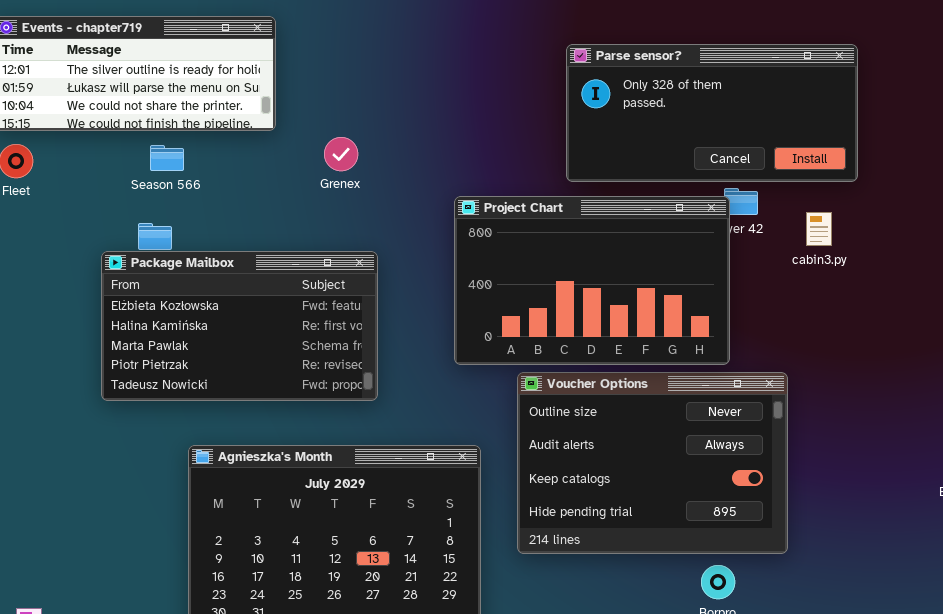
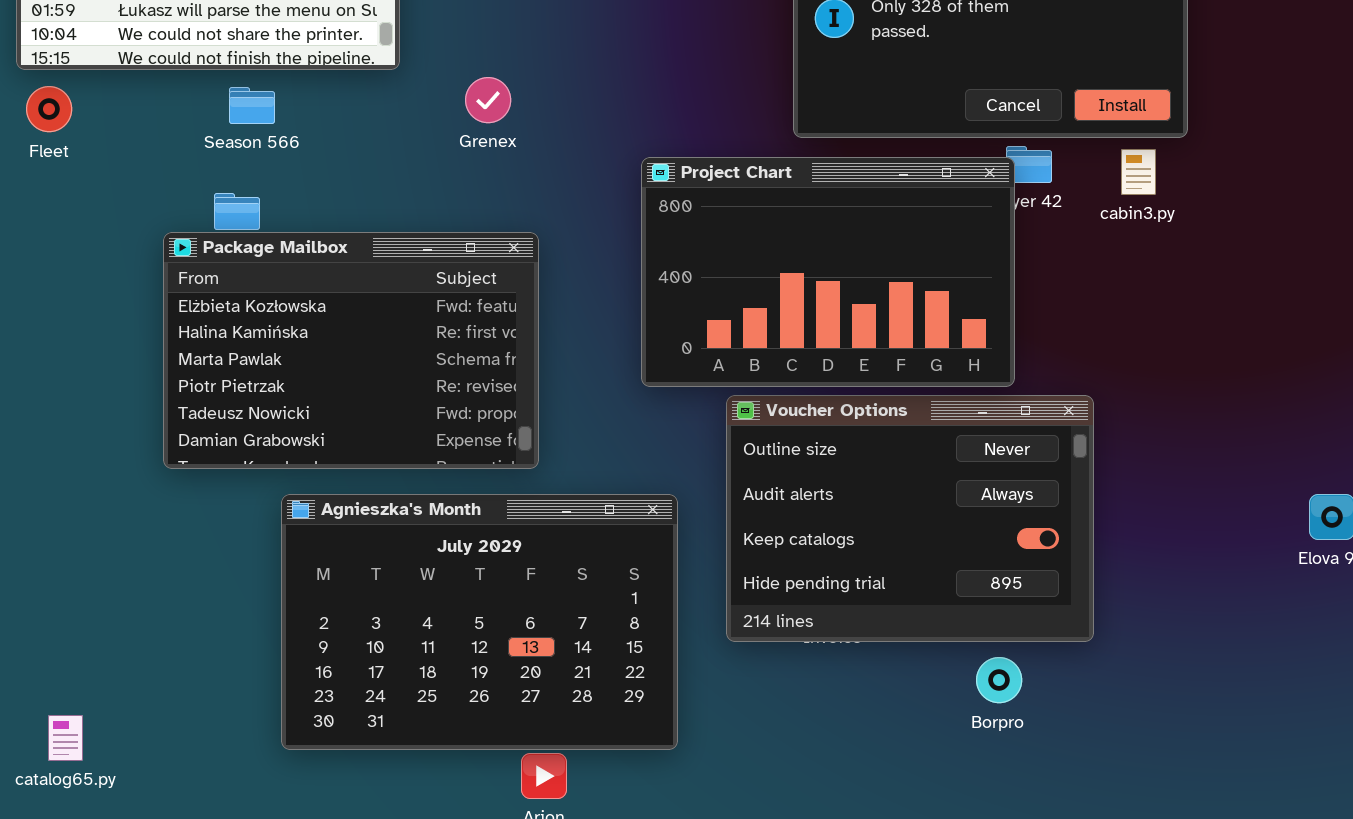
cabin3.py: [806,212,832,246] -> [1121,149,1156,195], moved
Package Mailbox: [101,251,378,401] -> [163,232,539,469], resized

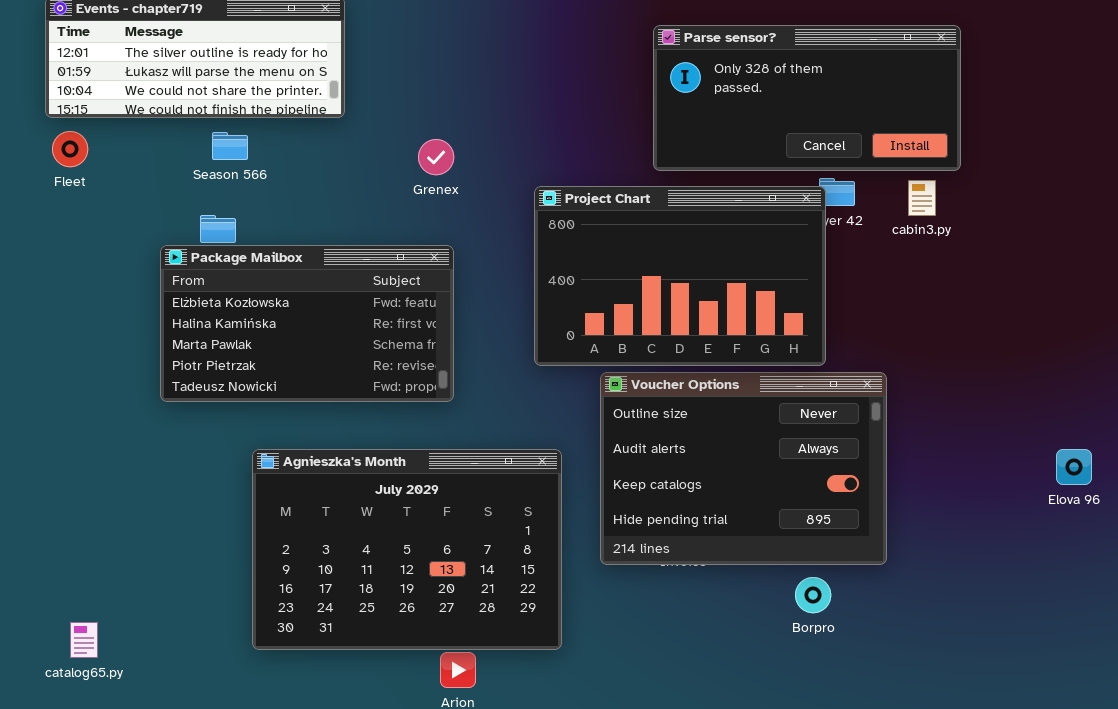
Grenex: [465,77,511,123] -> [418,139,454,175], moved
Package Mailbox: [163,232,539,469] -> [160,245,454,402], resized

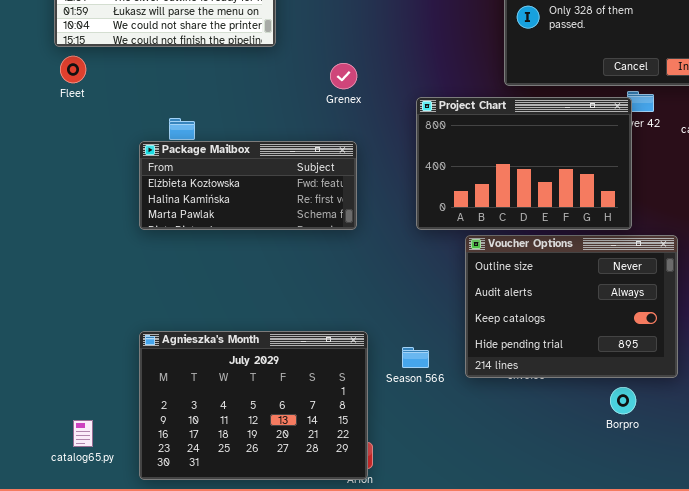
Season 566: [212,132,248,160] -> [402,347,429,368], moved
Package Mailbox: [160,245,454,402] -> [139,141,357,230], resized
Agnieszka's Month: [252,449,562,650] -> [139,331,368,480], moved

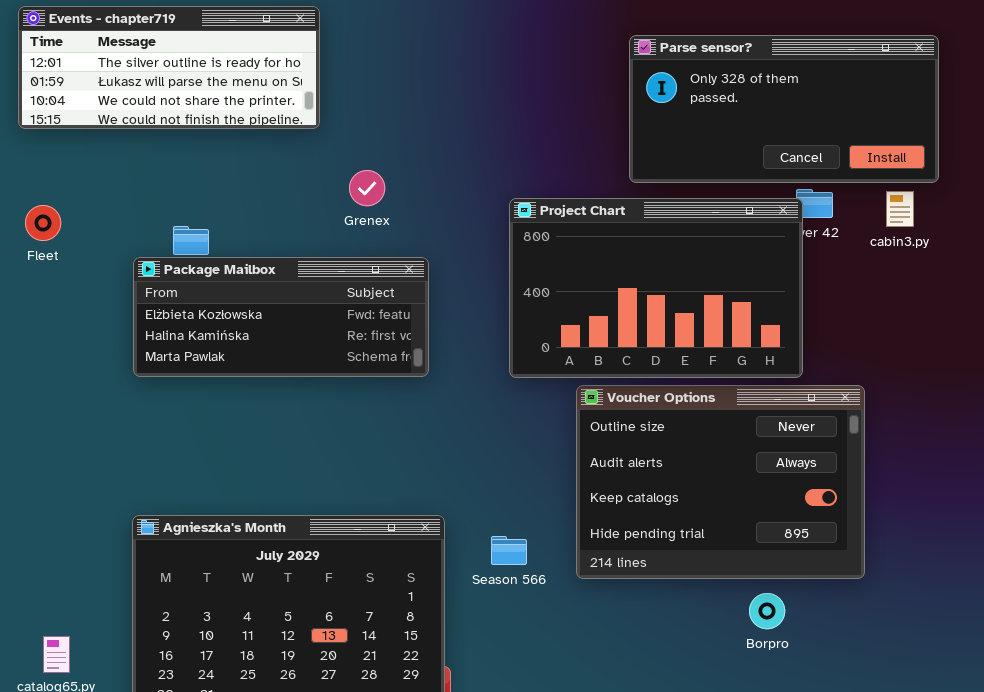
Fleet: [60,56,86,83] -> [25,205,61,241], moved
Grenex: [330,63,357,89] -> [349,170,385,206], moved
Borpro: [610,387,636,414] -> [749,593,785,629], moved

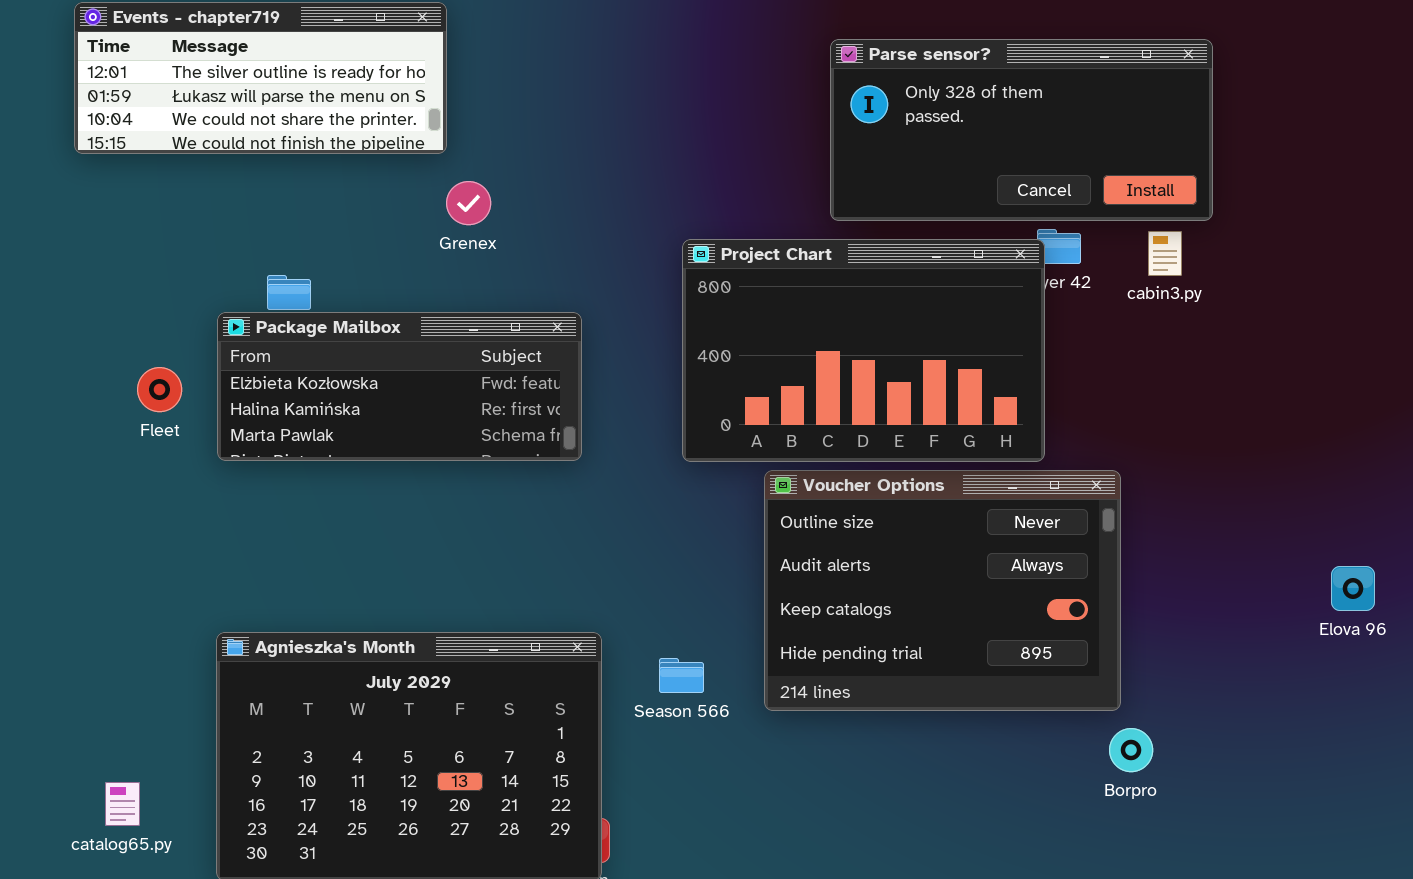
Grenex: [349,170,385,206] -> [446,181,491,225], moved
Fleet: [25,205,61,241] -> [137,367,182,412], moved
Borpro: [749,593,785,629] -> [1109,728,1153,772], moved

